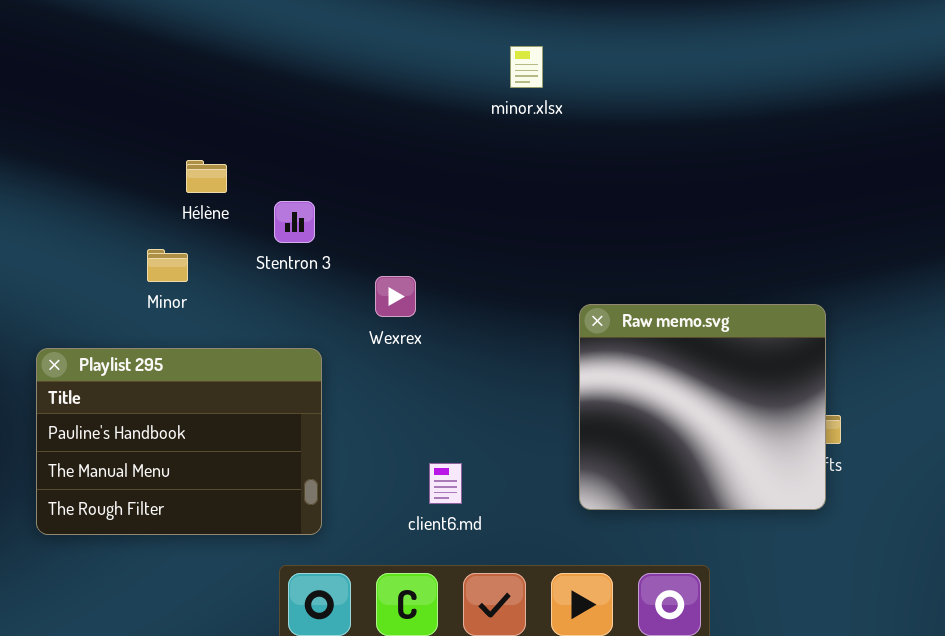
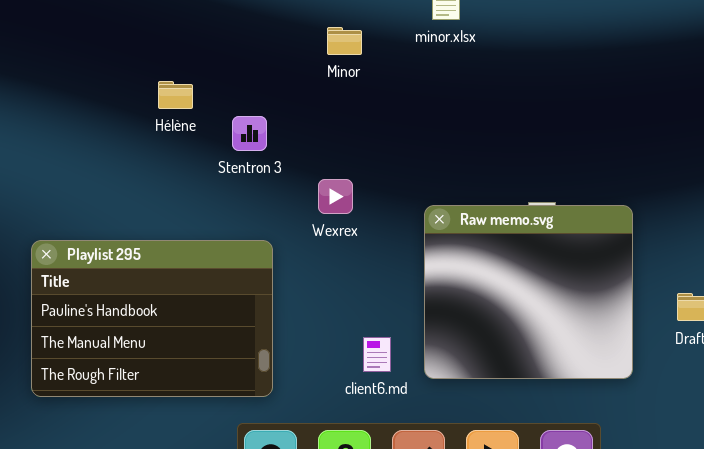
Minor: [147,249,188,282] -> [327,27,362,55], moved
Raw memo.svg: [579,304,826,510] -> [424,205,633,379], moved

